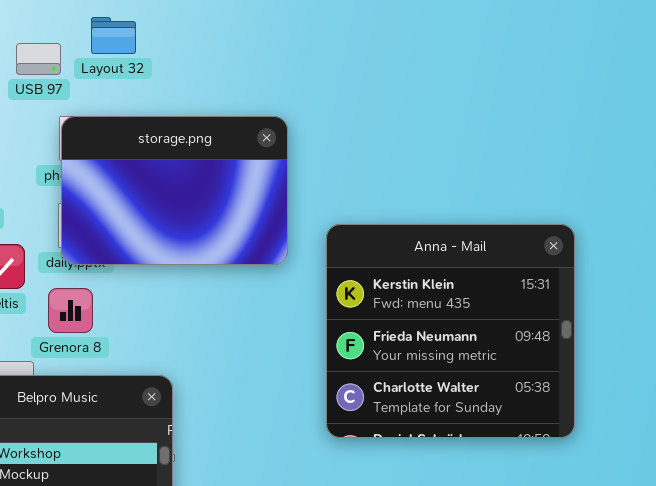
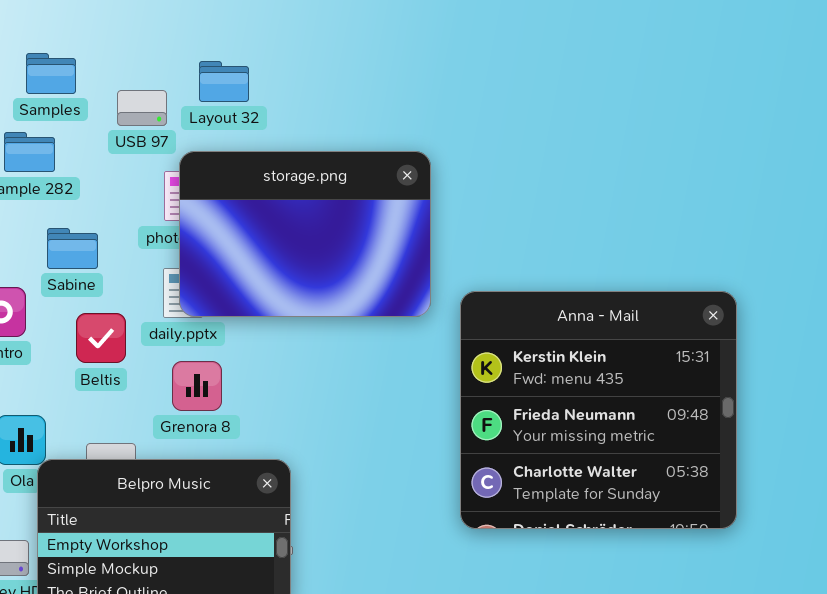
storage.png: [61,116,288,265] -> [179,151,431,317], moved
Grenora 8: [48,288,93,333] -> [172,361,222,411], moved

